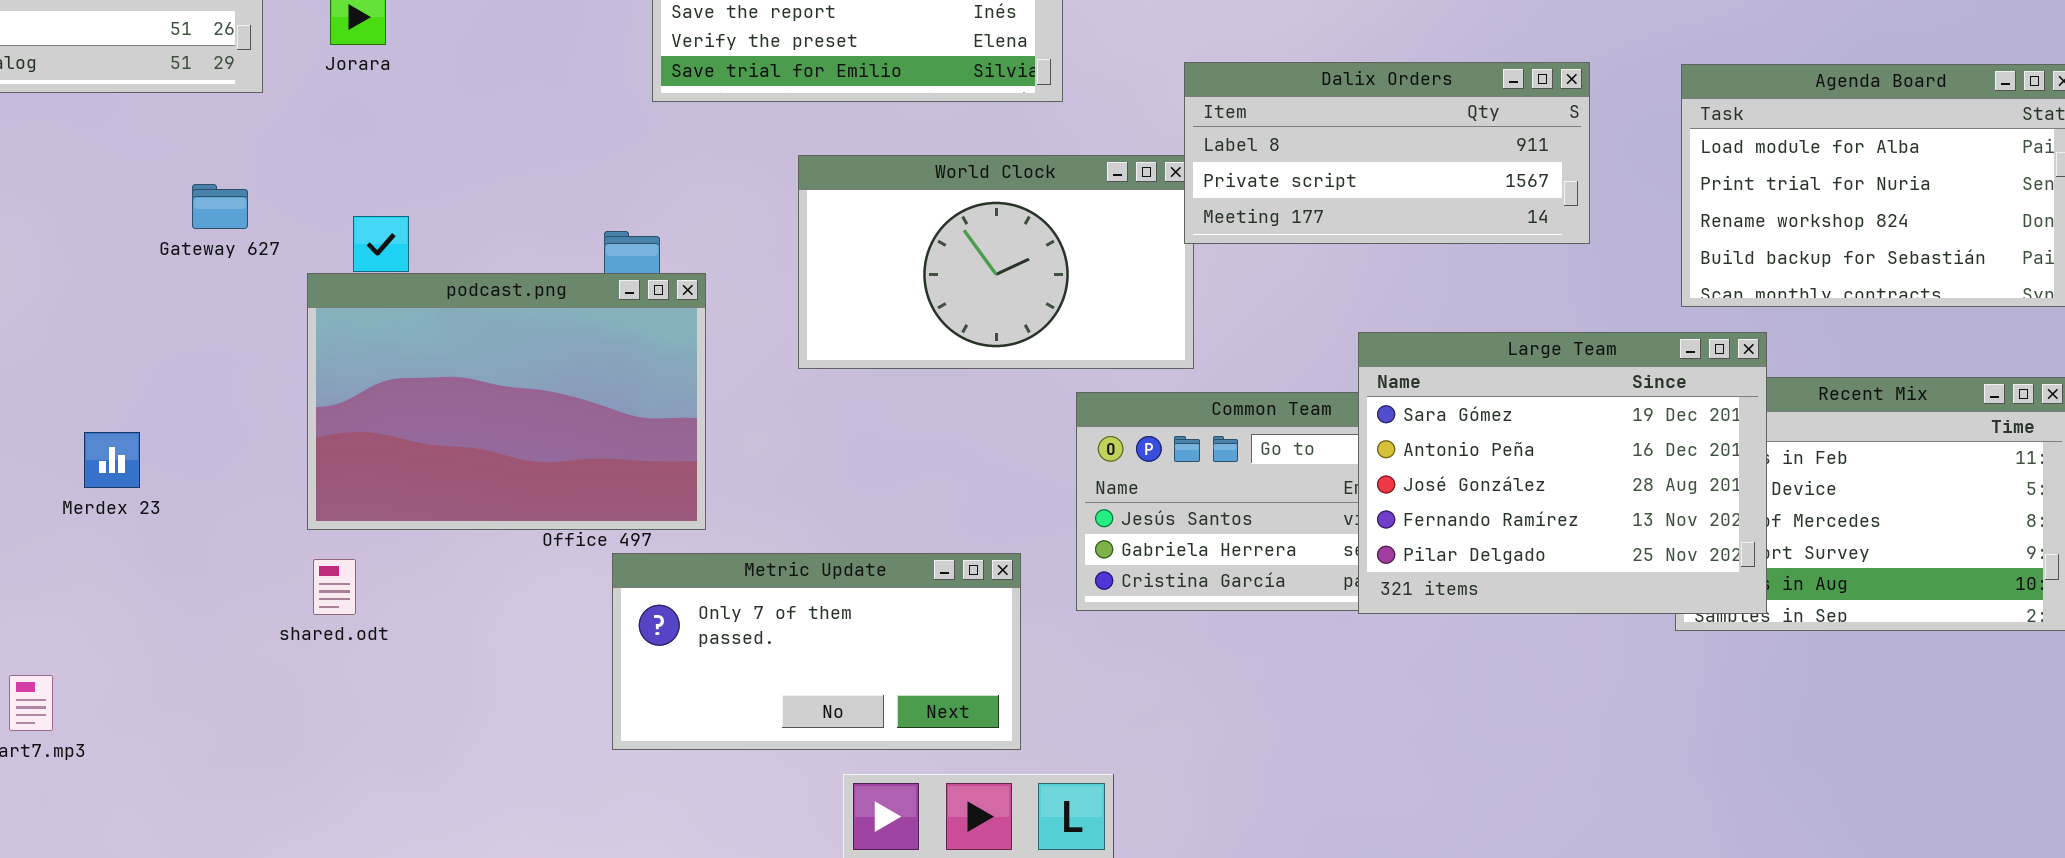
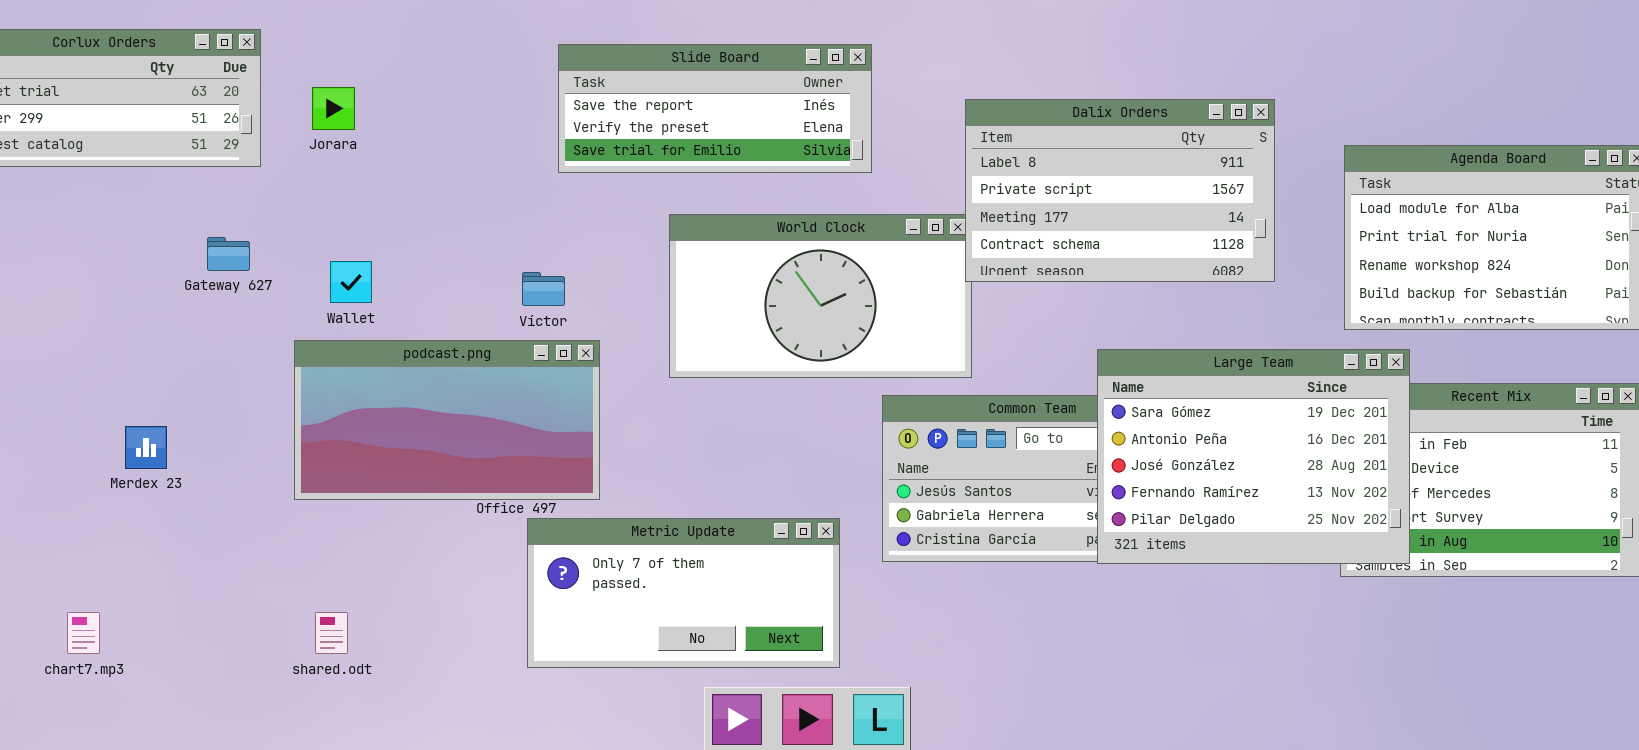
Dalix Orders: [1184,62,1590,244] -> [965,99,1275,282], resized
podcast.png: [307,273,706,530] -> [294,340,600,500], resized
shared.odt: [313,559,356,615] -> [315,612,348,654], moved

